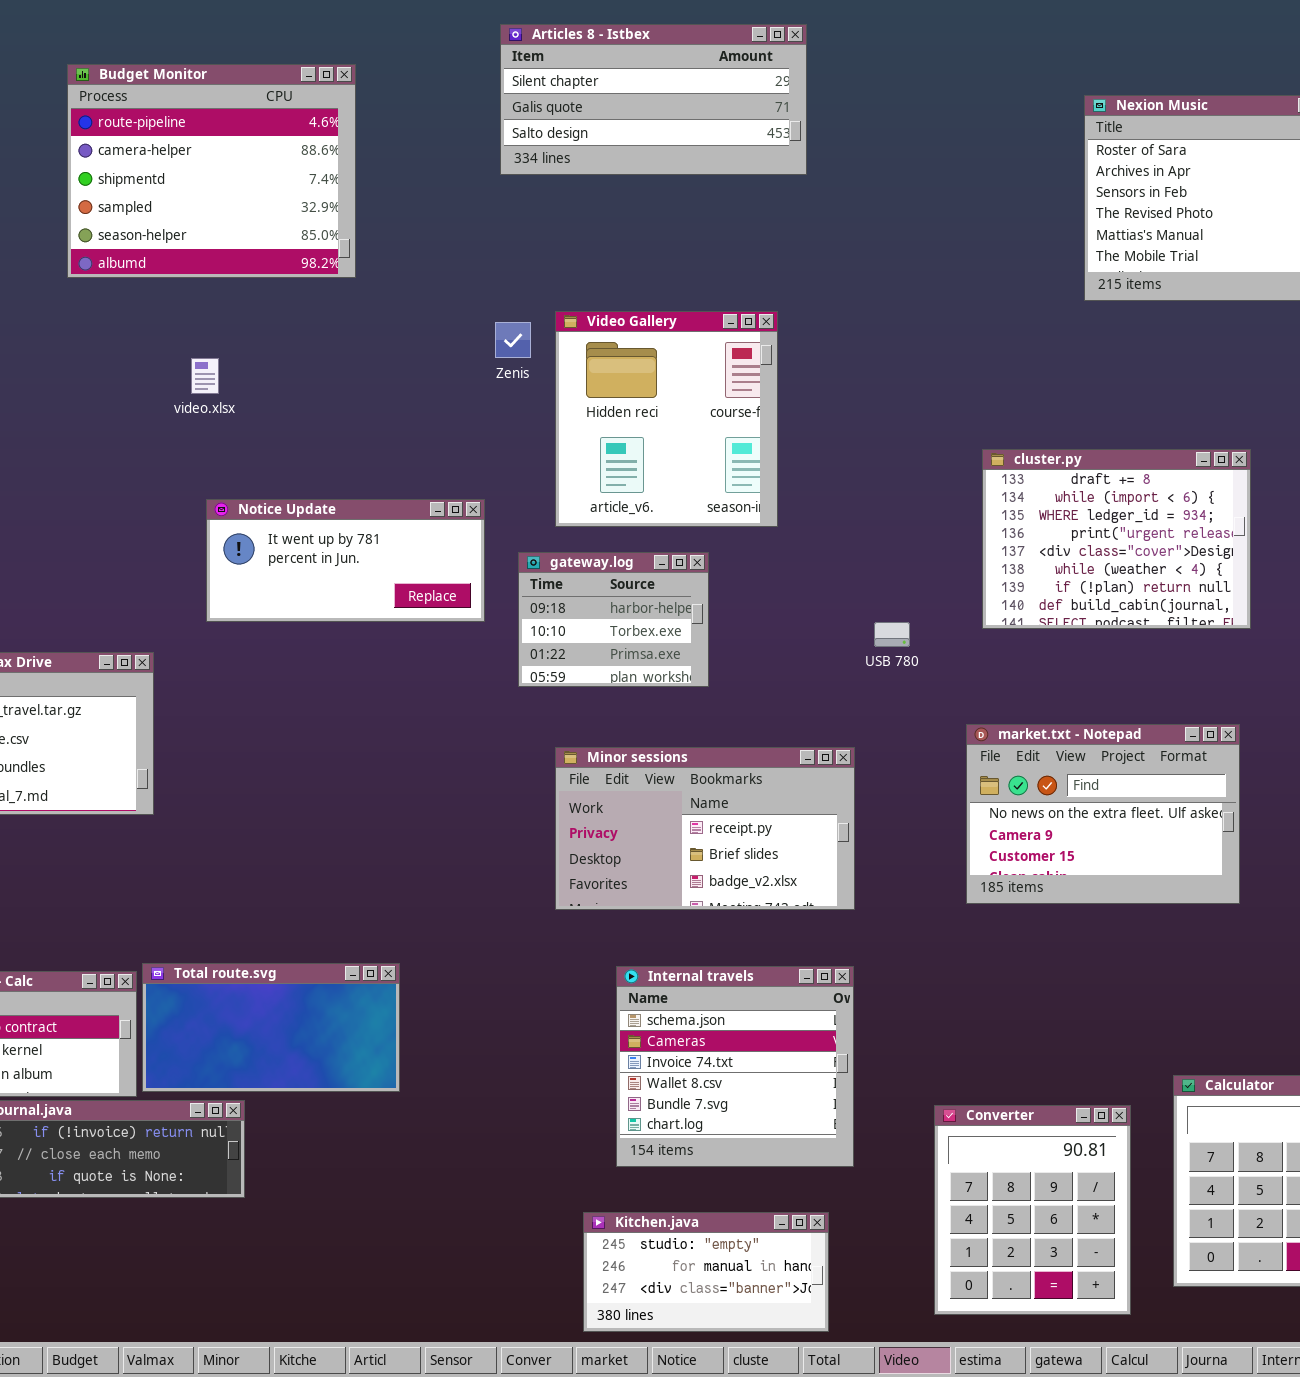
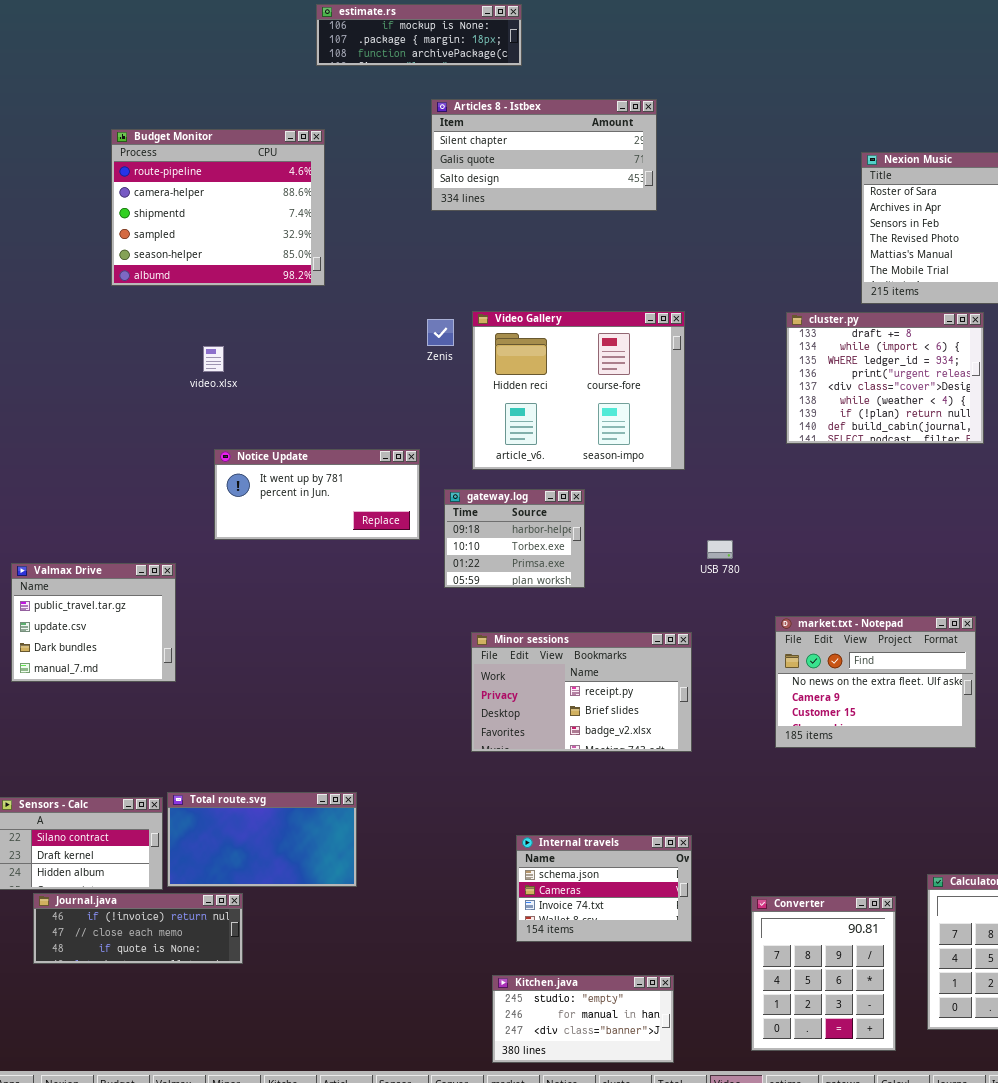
Video Gallery: [555,311,778,527] -> [472,311,685,470], resized
cluster.py: [982,449,1251,629] -> [786,312,984,444], moved
Internal travels: [616,966,854,1167] -> [516,835,692,942], resized

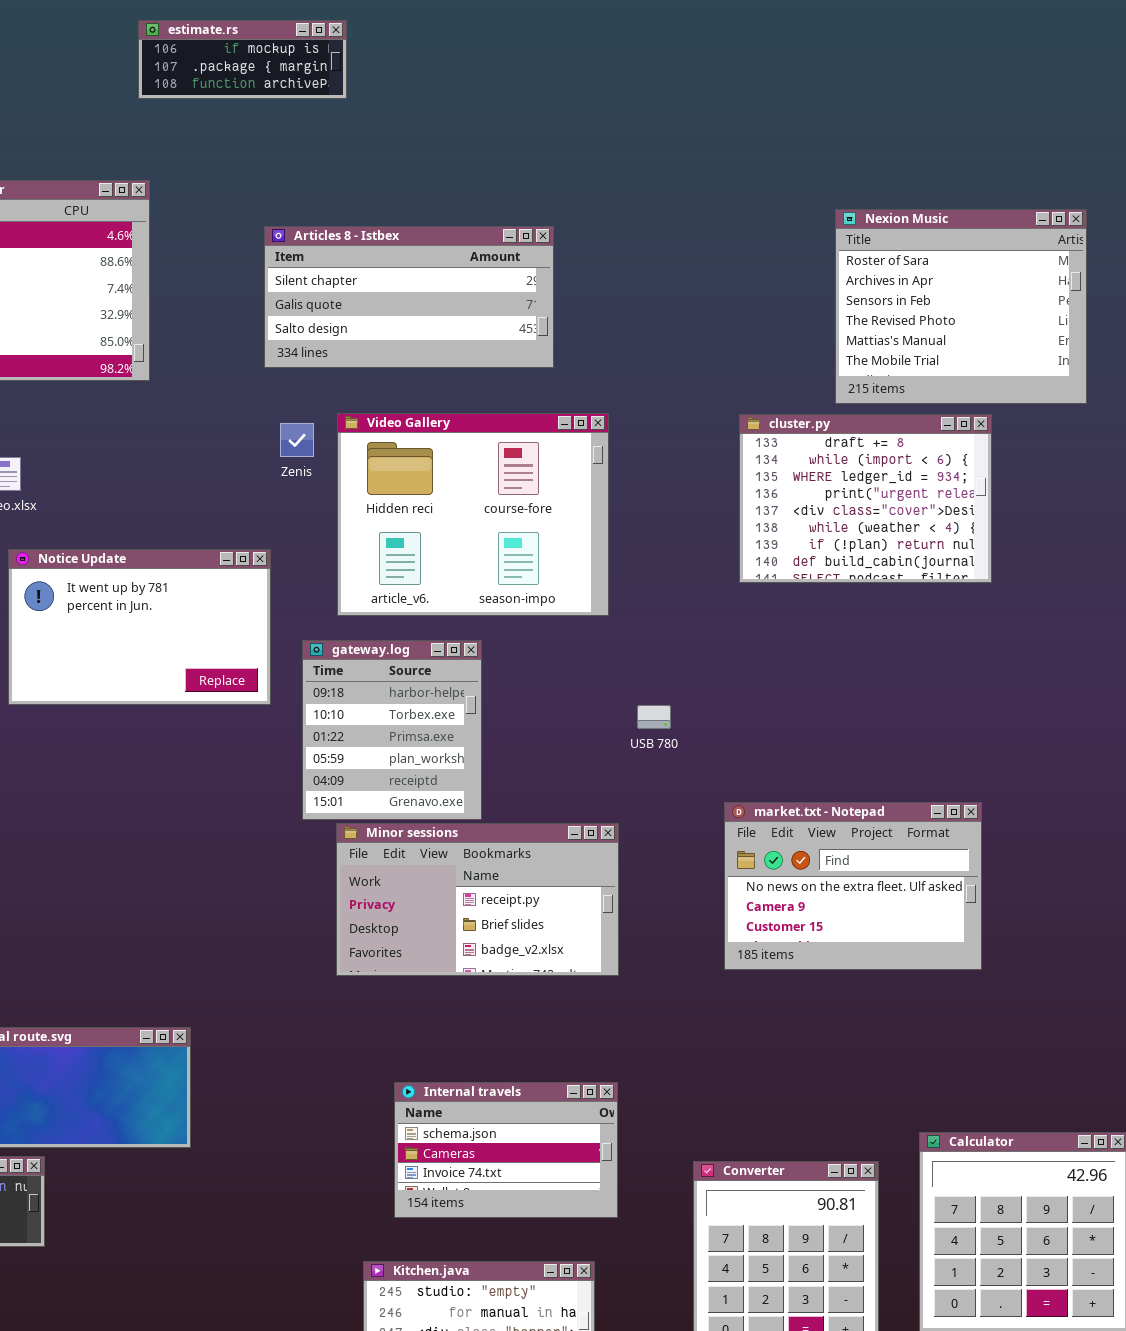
estimate.rs: [316,4,522,66] -> [138,20,347,99], resized
Articles 8 - Istbex: [431,99,657,211] -> [264,226,554,368], moved
Notice Update: [214,449,420,540] -> [8,549,271,705], resized
gateway.log: [444,489,585,588] -> [302,640,482,820], resized

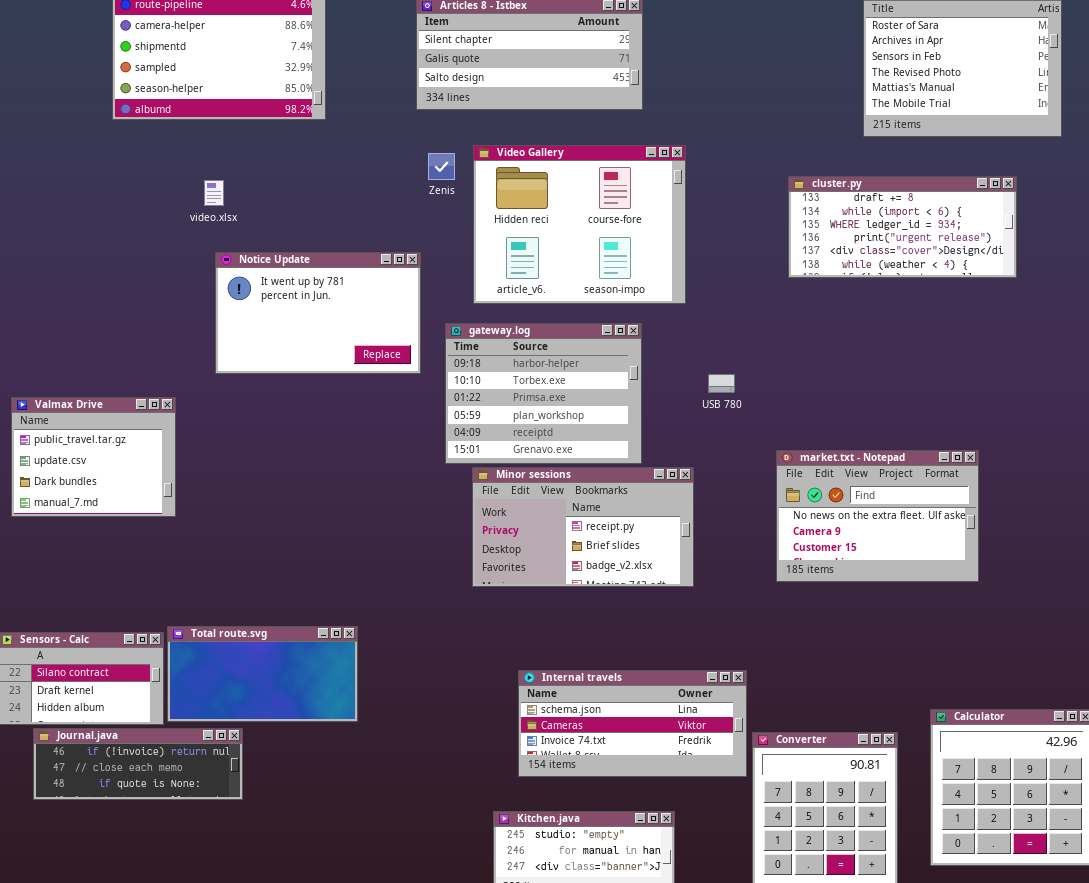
cluster.py: [739,414,992,583] -> [788,176,1017,278], resized
gateway.log: [302,640,482,820] -> [445,323,642,464], resized
Internal travels: [394,1082,618,1218] -> [518,670,747,777], resized

